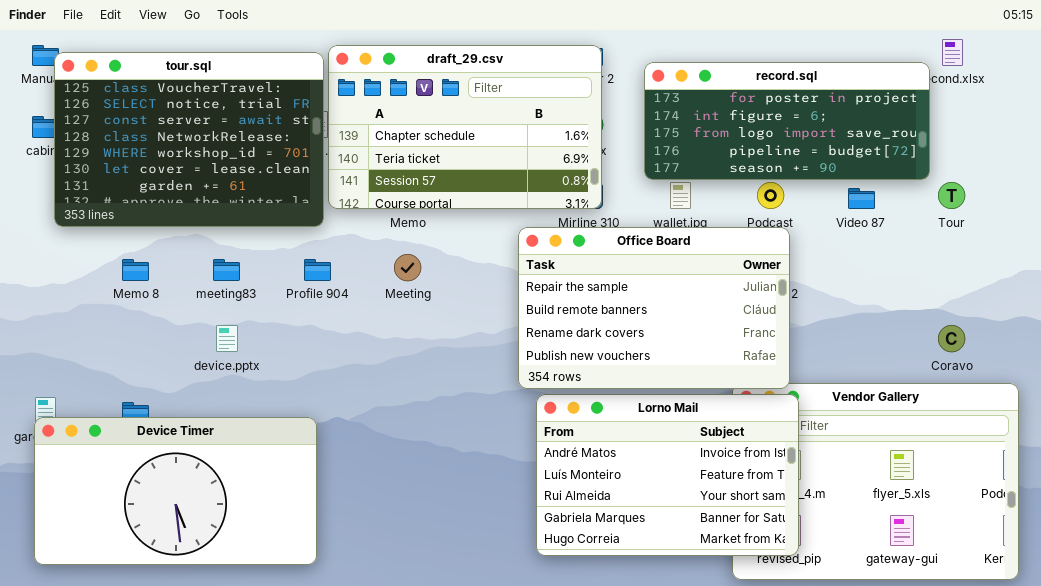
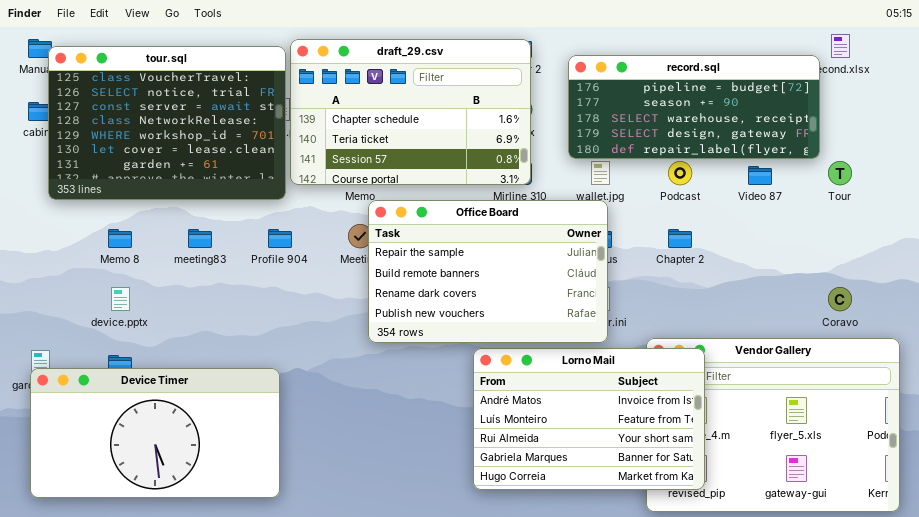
record.sql: [644,62,930,180] -> [568,55,820,159], scrolled down 3 rows
Office Board: [518,227,790,389] -> [368,200,608,343], moved
device.pptx: [216,325,238,352] -> [111,287,130,311], moved

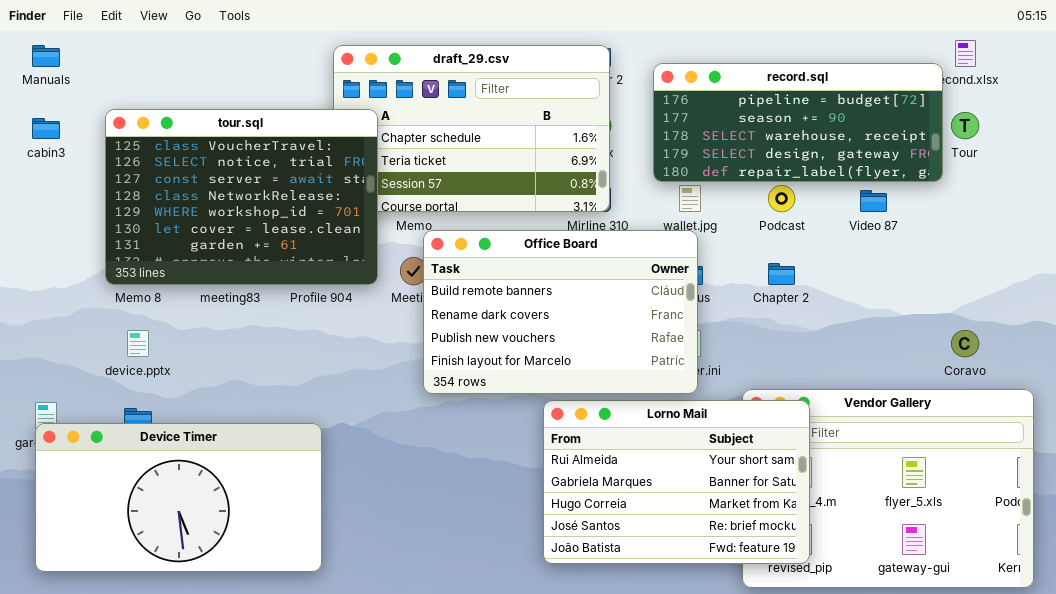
tour.sql: [48,46,286,200] -> [105,109,378,285], moved
Tour: [828,161,852,185] -> [951,112,979,139], moved
Office Board: [368,200,608,343] -> [423,230,698,394], scrolled down 1 row
Lorno Mail: [473,348,705,490] -> [543,400,810,564], scrolled down 2 rows

